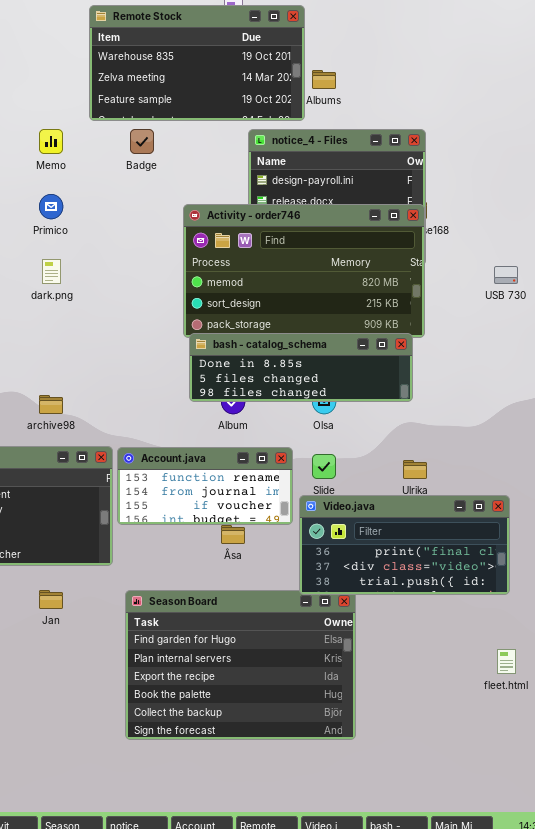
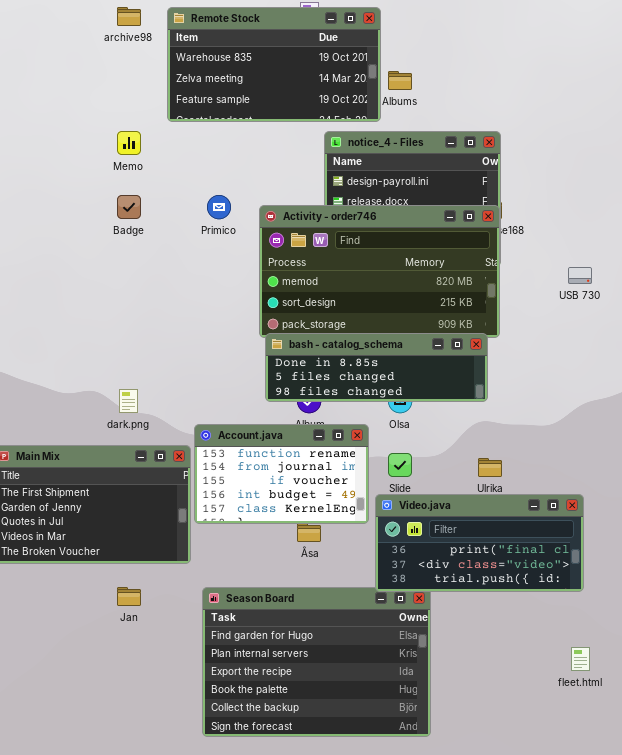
Badge: [130,129,154,154] -> [117,195,141,219], moved
Primico: [39,194,63,219] -> [207,195,231,219], moved
dark.png: [42,259,61,284] -> [119,389,138,413], moved
archive98: [39,395,63,414] -> [117,7,141,26], moved
Account.java: [117,447,293,525] -> [194,424,369,524], resized

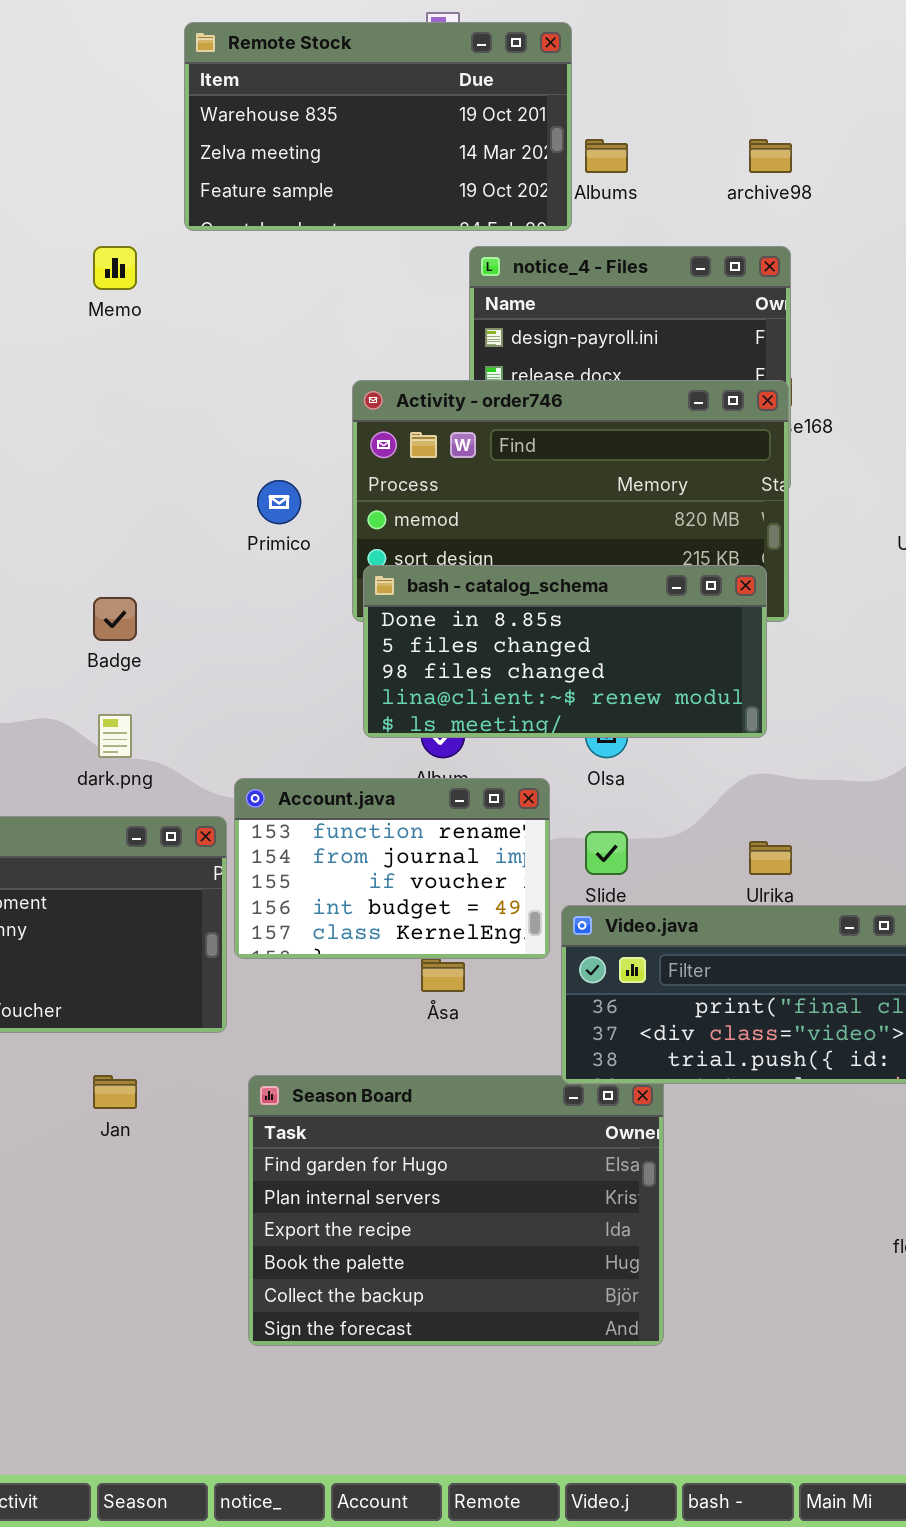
archive98: [117,7,141,26] -> [749,139,792,173], moved
Badge: [117,195,141,219] -> [93,597,137,641], moved
Primico: [207,195,231,219] -> [257,480,301,524], moved
bash - catalog_schema: [265,333,488,402] -> [363,565,767,738], resized

